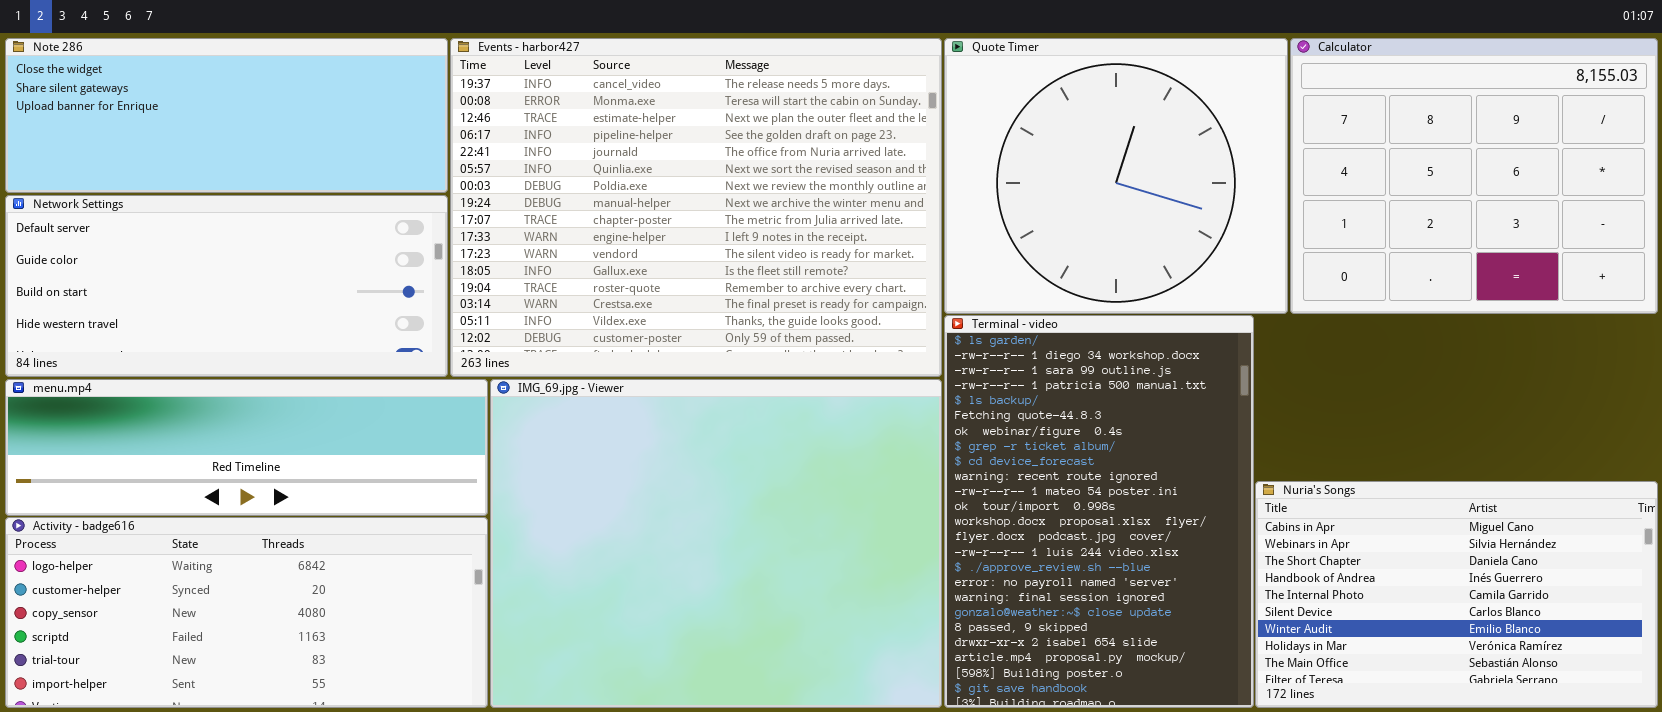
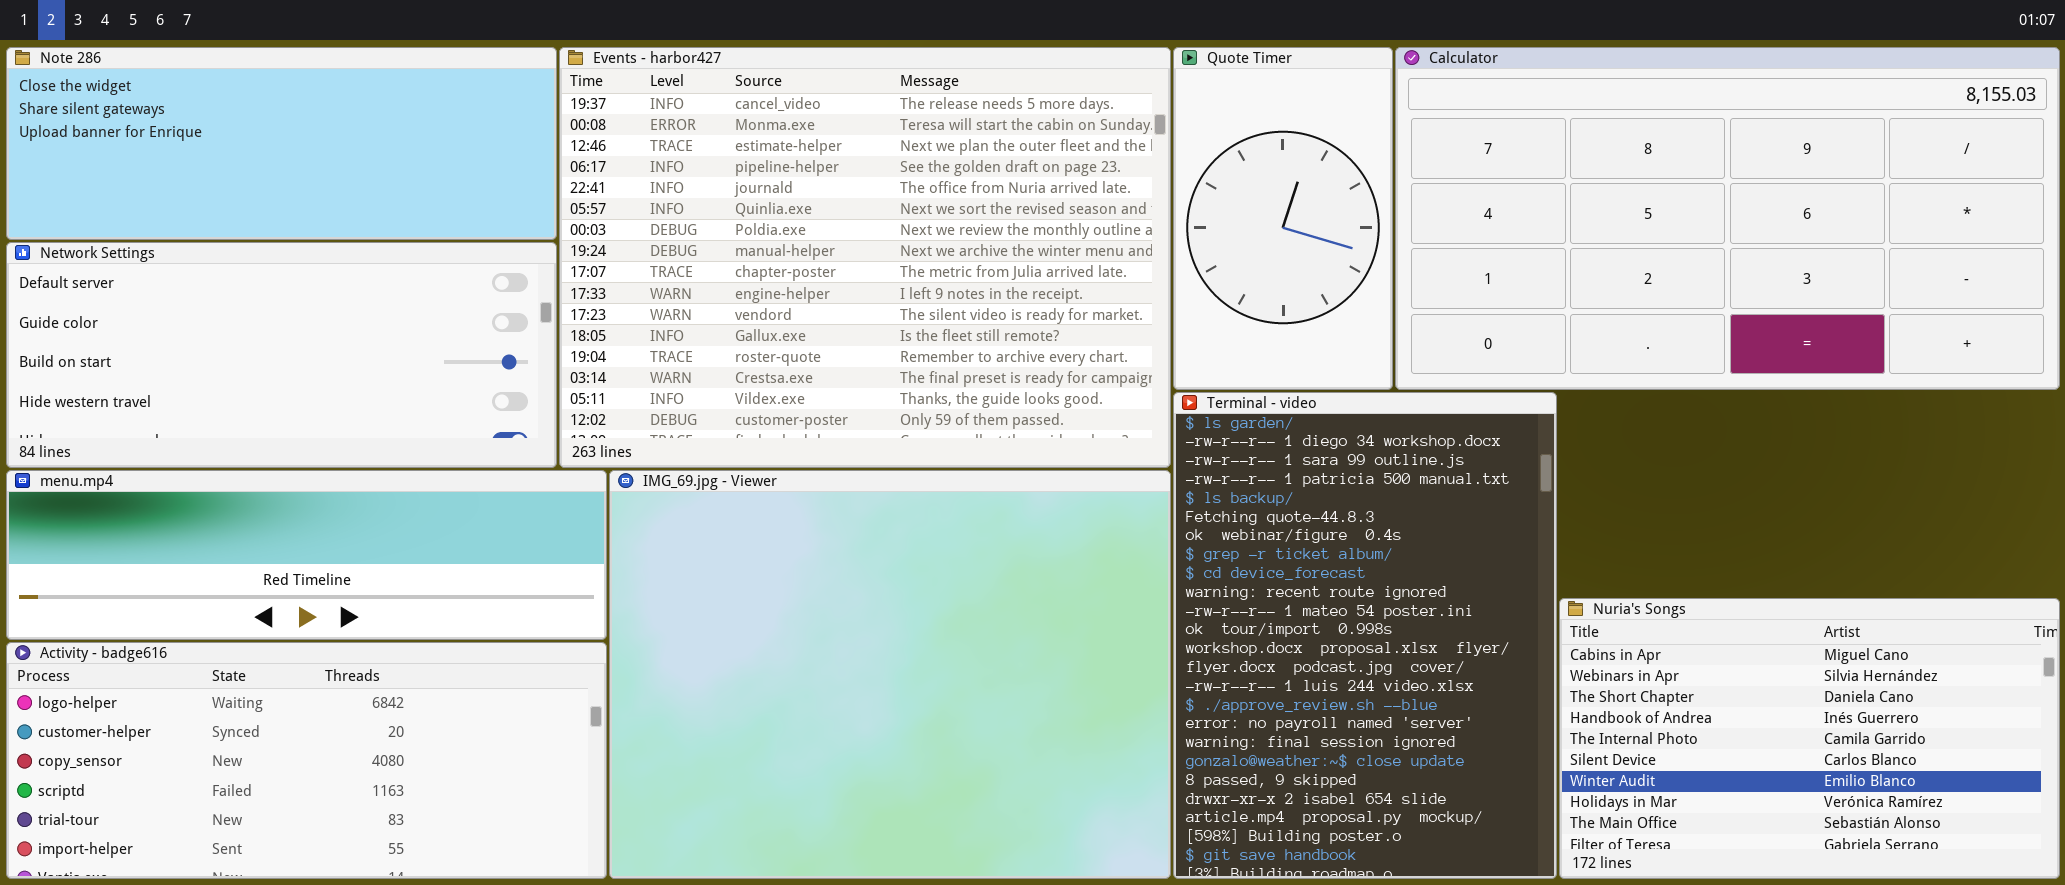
Quote Timer: [944,38,1288,314] -> [1173,47,1393,390], resized
Calculator: [1290,38,1658,314] -> [1395,47,2060,390], resized

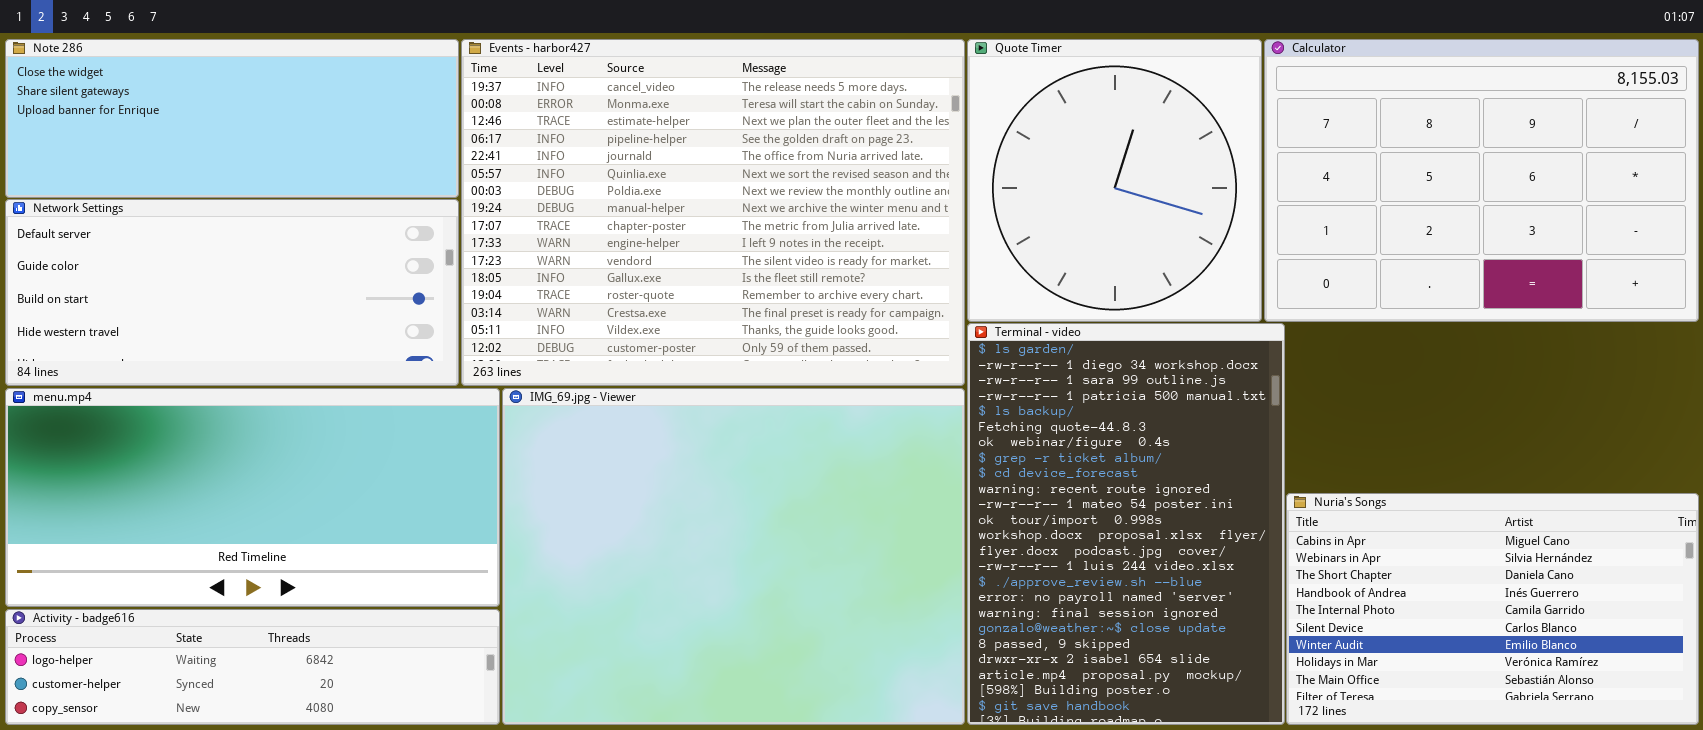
Quote Timer: [1173,47,1393,390] -> [967,39,1262,322], resized
Calculator: [1395,47,2060,390] -> [1264,39,1699,322], resized
menu.mp4: [6,470,607,640] -> [5,388,500,607], resized
Activity - badge616: [6,642,607,879] -> [5,609,500,725], resized

